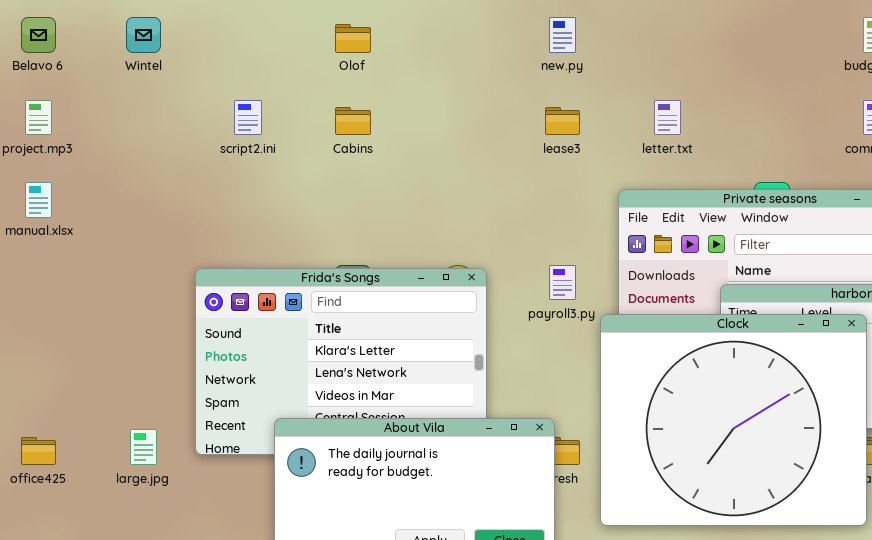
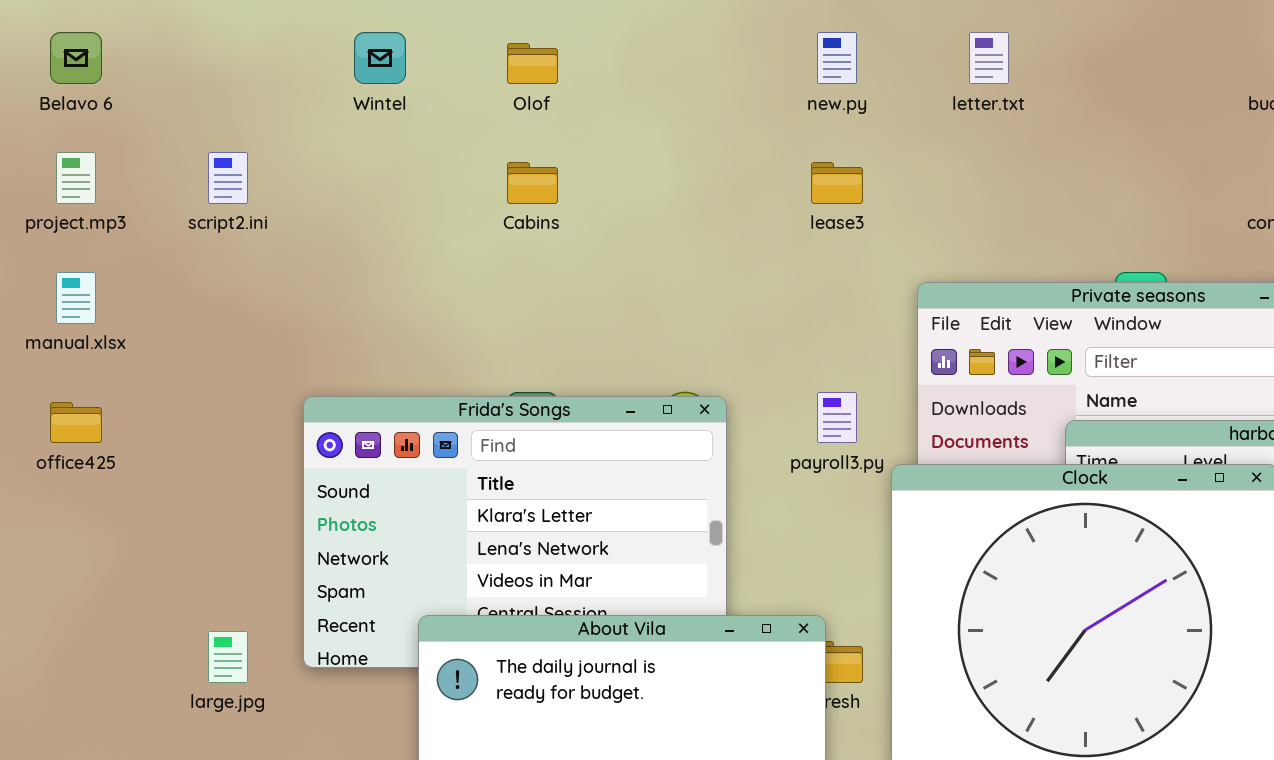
Wintel: [126,17,161,53] -> [354,32,406,84], moved
script2.ini: [234,100,262,135] -> [208,152,248,204], moved
letter.txt: [654,100,681,135] -> [969,32,1009,84], moved
office425: [21,437,56,465] -> [50,402,102,443], moved

